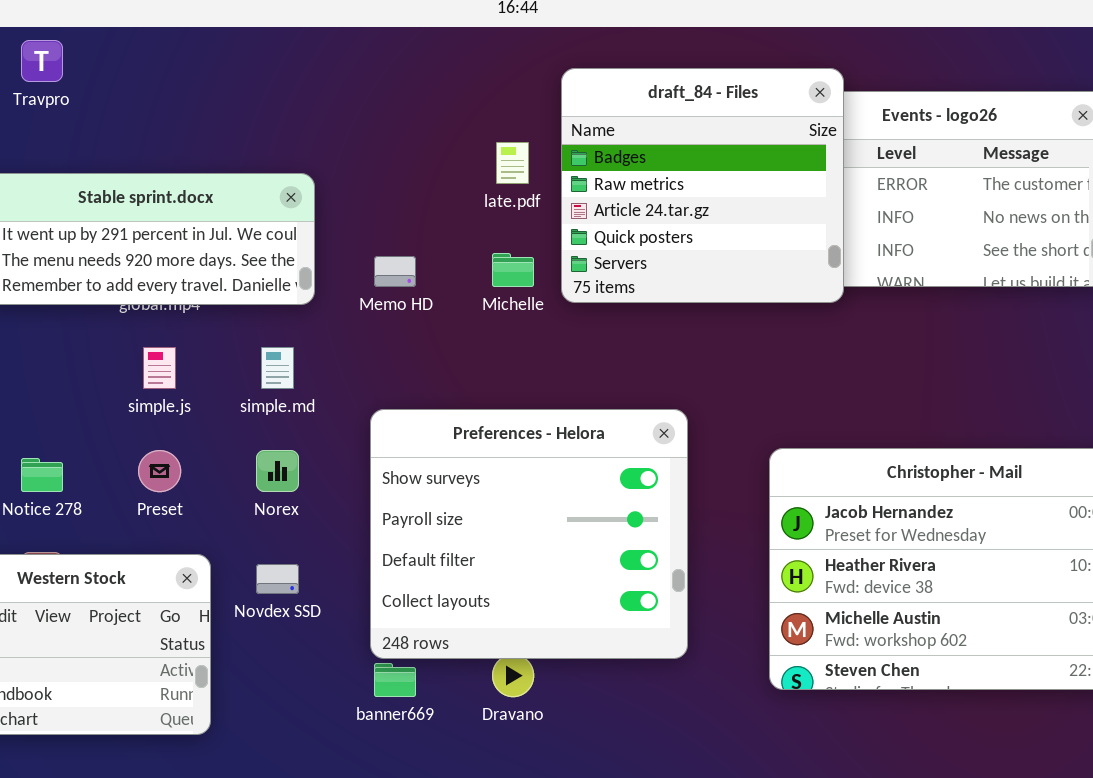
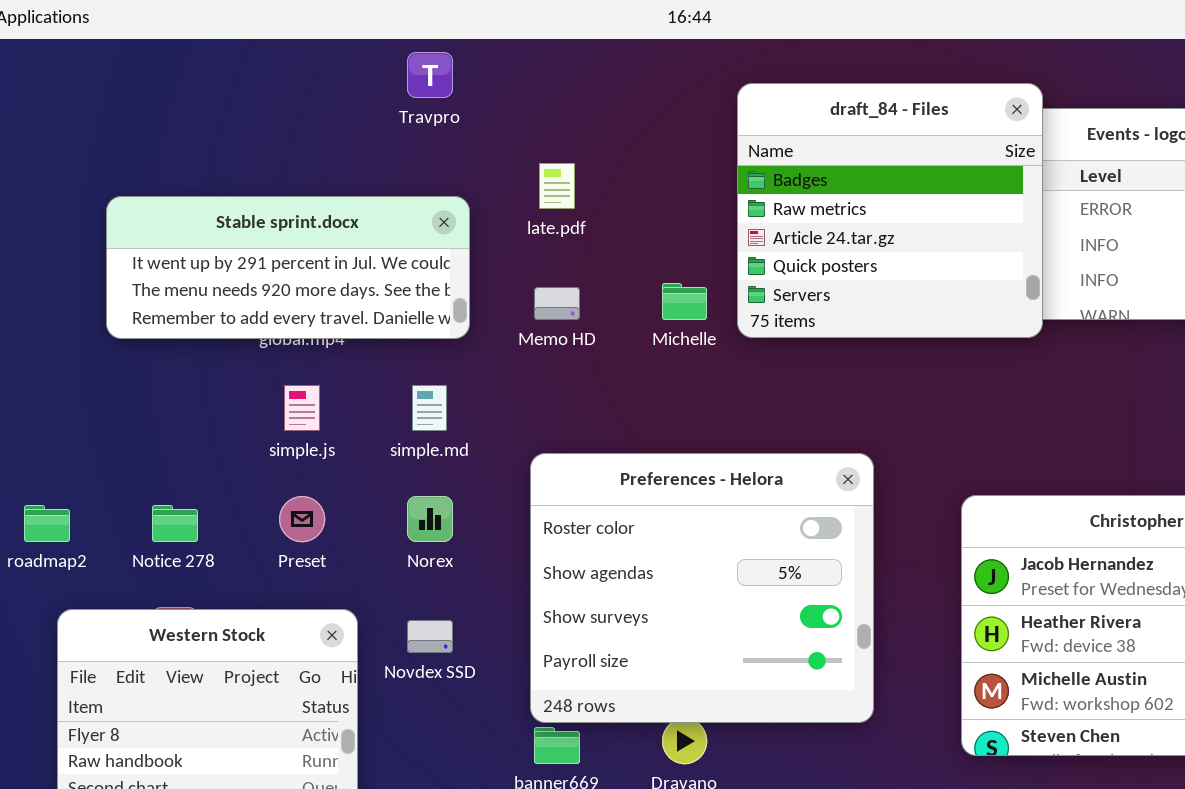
Travpro: [21,40,63,82] -> [407,52,453,98], moved
late.pdf: [496,142,529,184] -> [539,163,575,209], moved
Preferences - Helora: [370,409,688,659] -> [530,453,874,723], scrolled up 2 rows

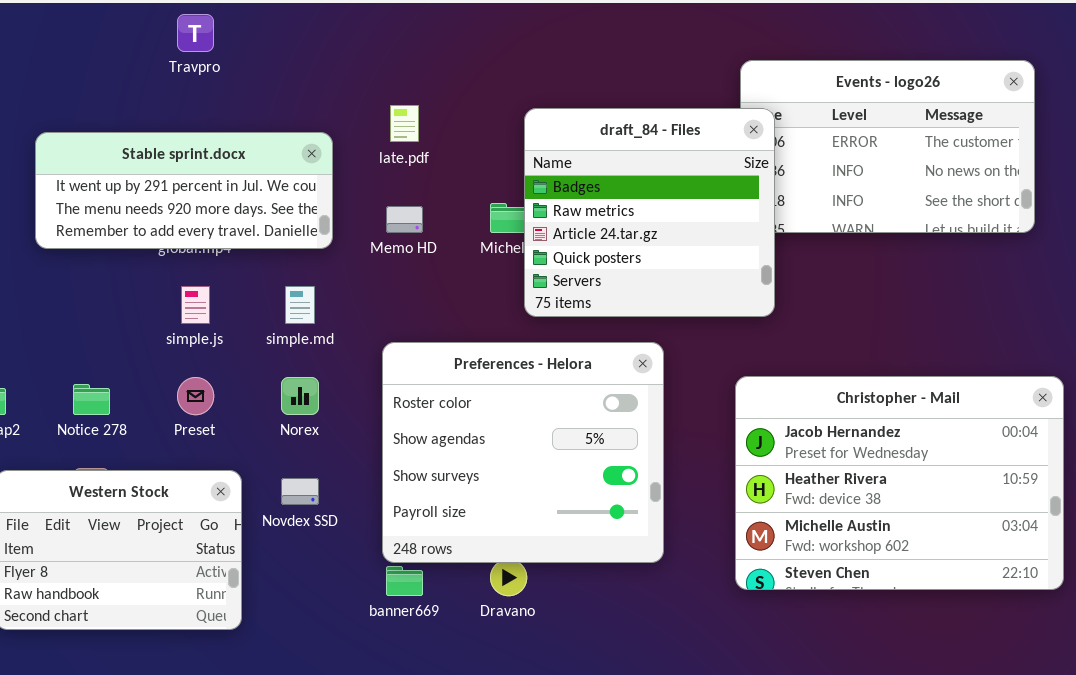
Travpro: [407,52,453,98] -> [177,14,214,52], moved
draft_84 - Files: [737,83,1043,338] -> [524,108,775,317], moved

